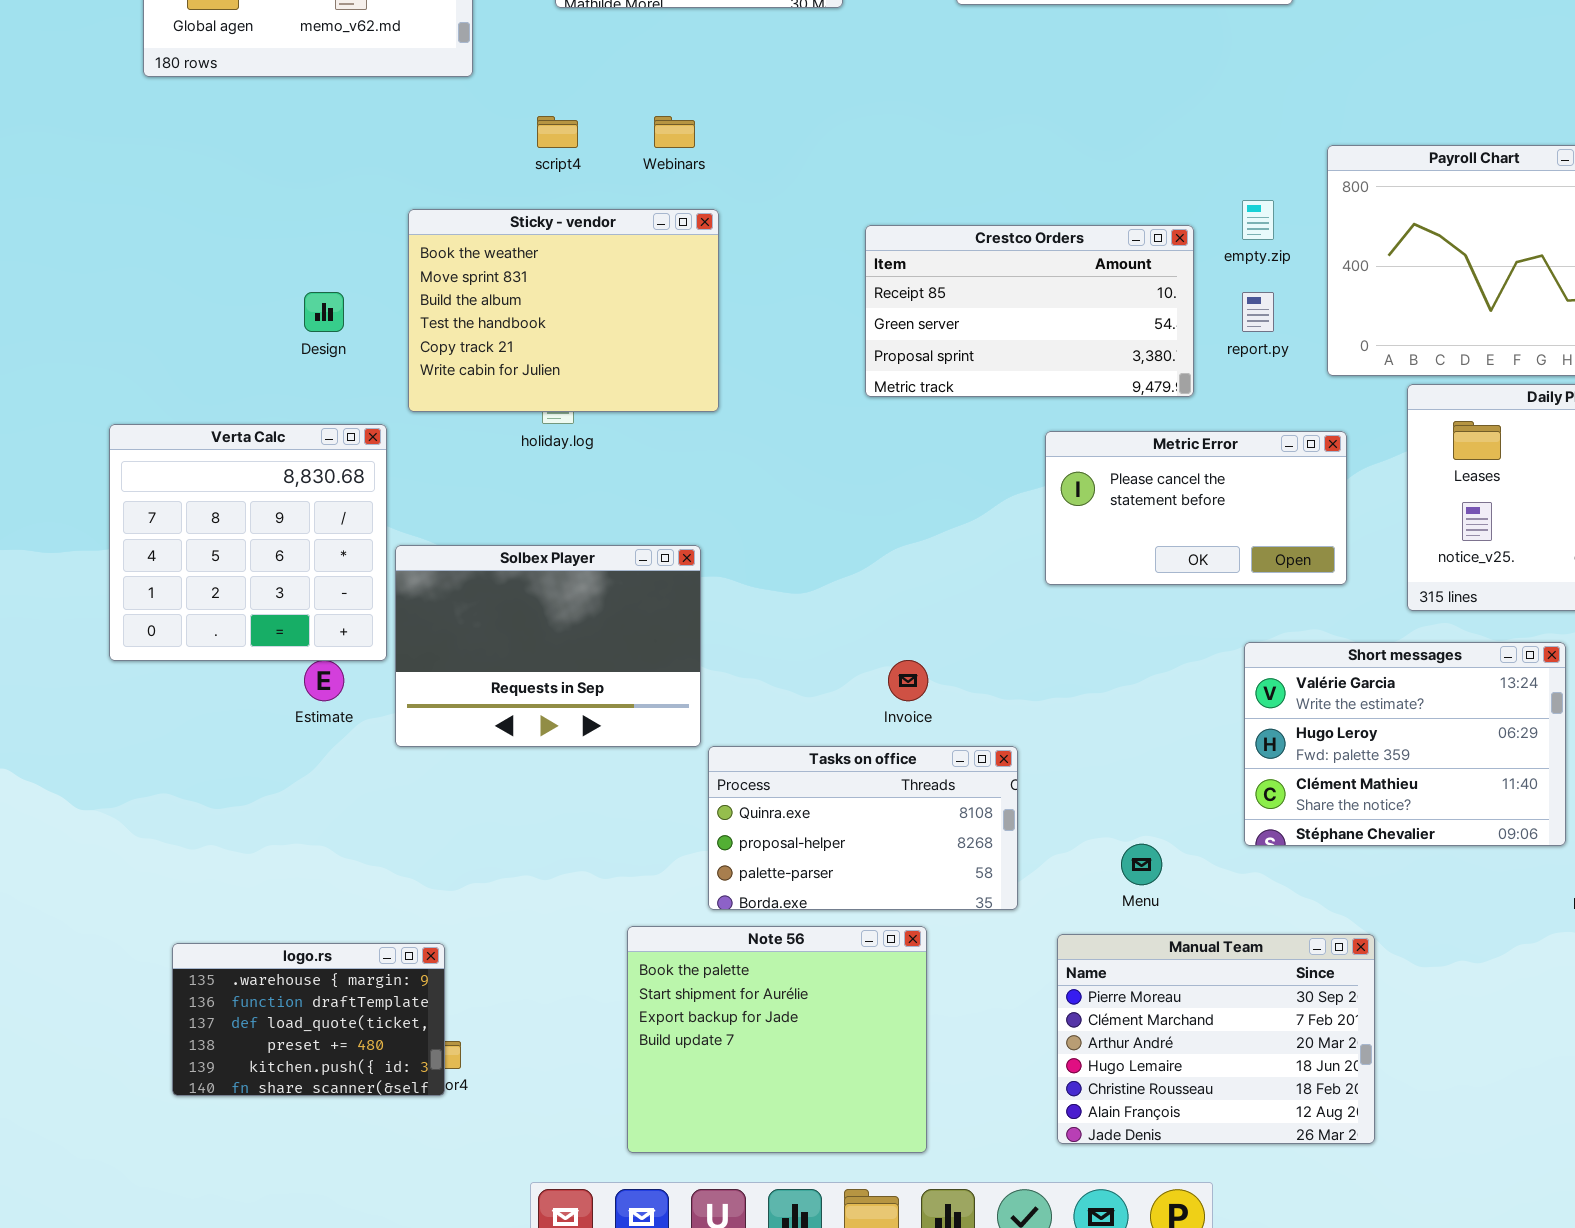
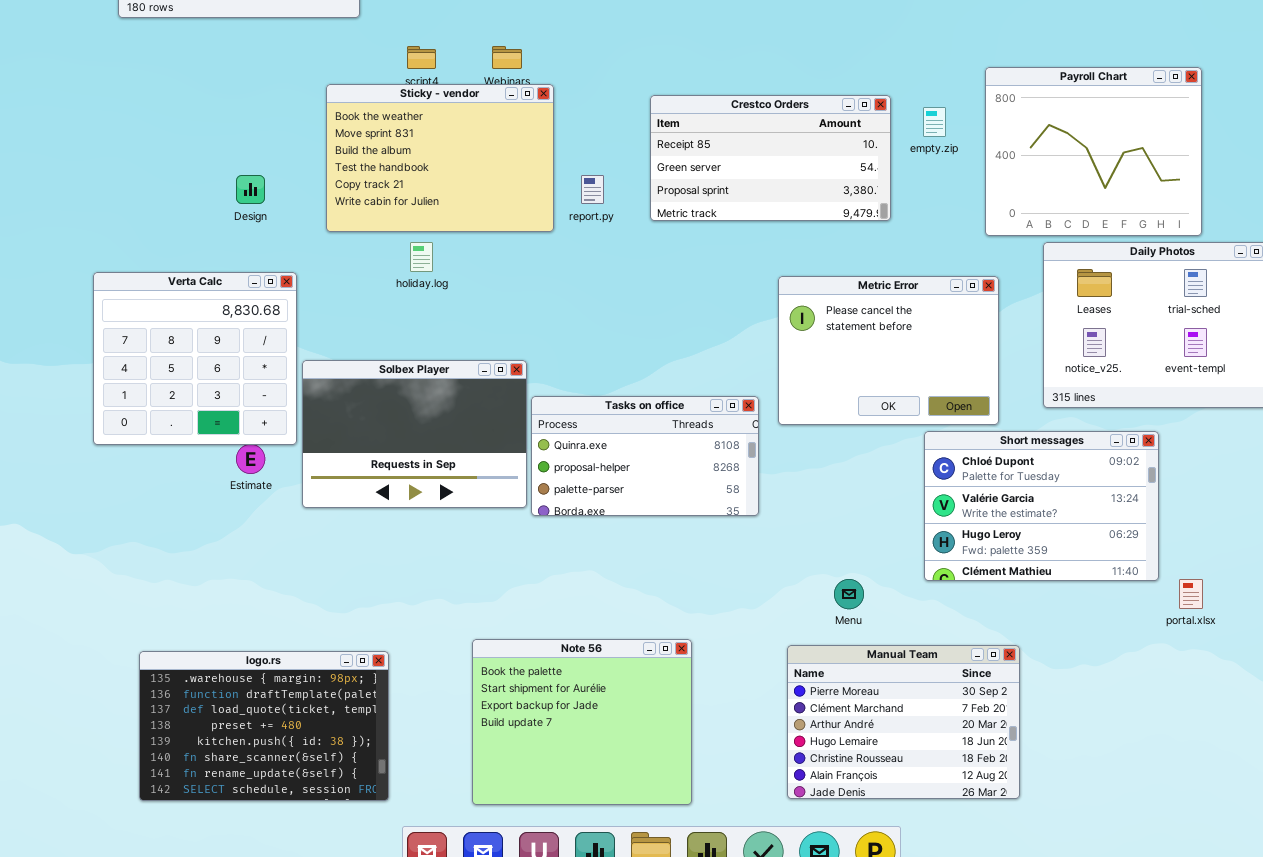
Sticky - vendor: [408,209,719,412] -> [326,84,554,232], moved
Crestco Orders: [865,225,1194,397] -> [650,95,891,221], moved
report.py: [1242,292,1274,332] -> [581,175,604,204], moved
Metric Error: [1045,431,1347,585] -> [778,276,999,425], resized
Short messages: [1244,642,1566,846] -> [924,431,1159,581], scrolled up 1 row
Tasks on office: [708,746,1018,910] -> [531,396,759,516], moved
logo.rs: [172,943,445,1096] -> [139,651,389,801], resized

